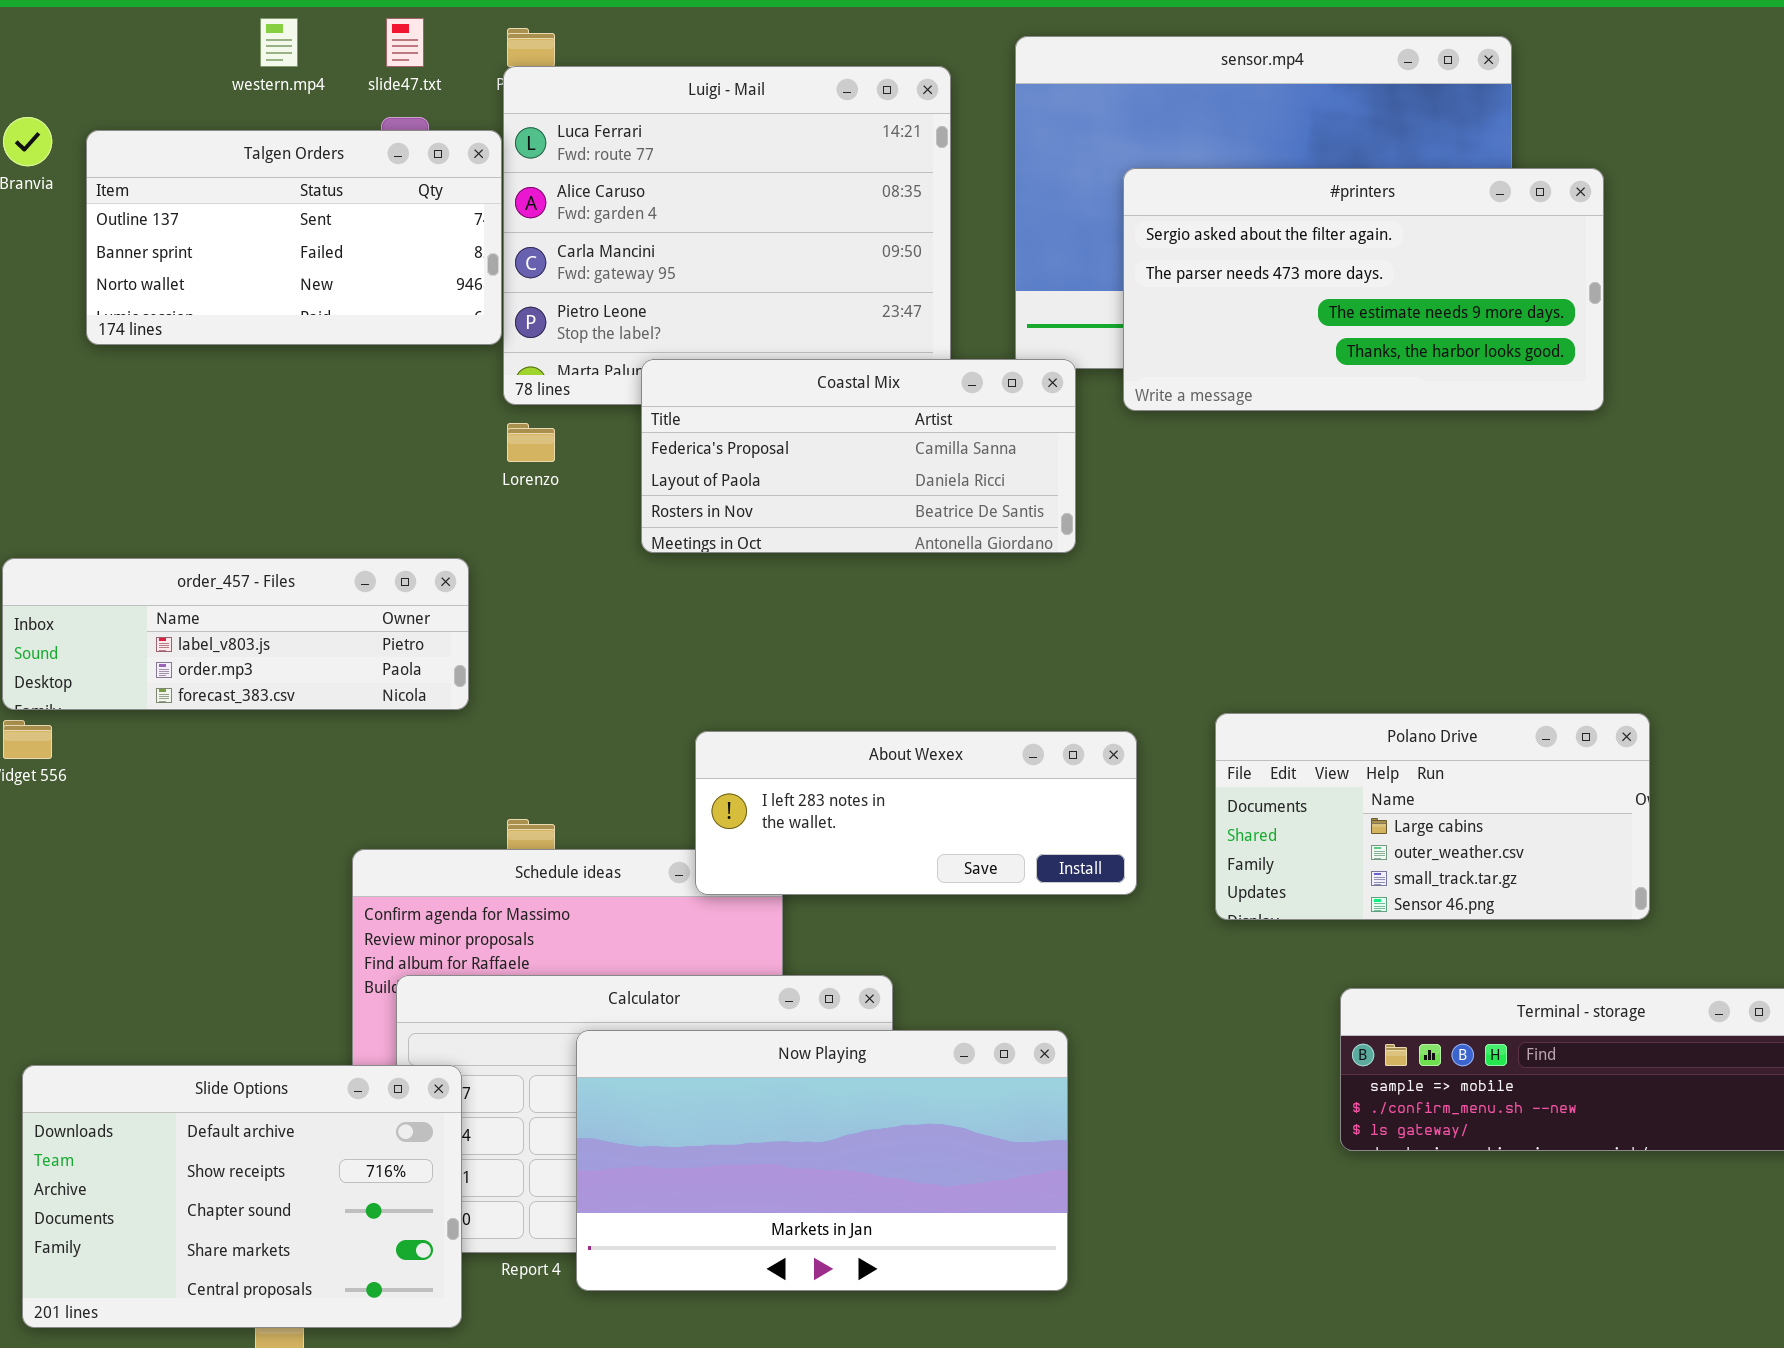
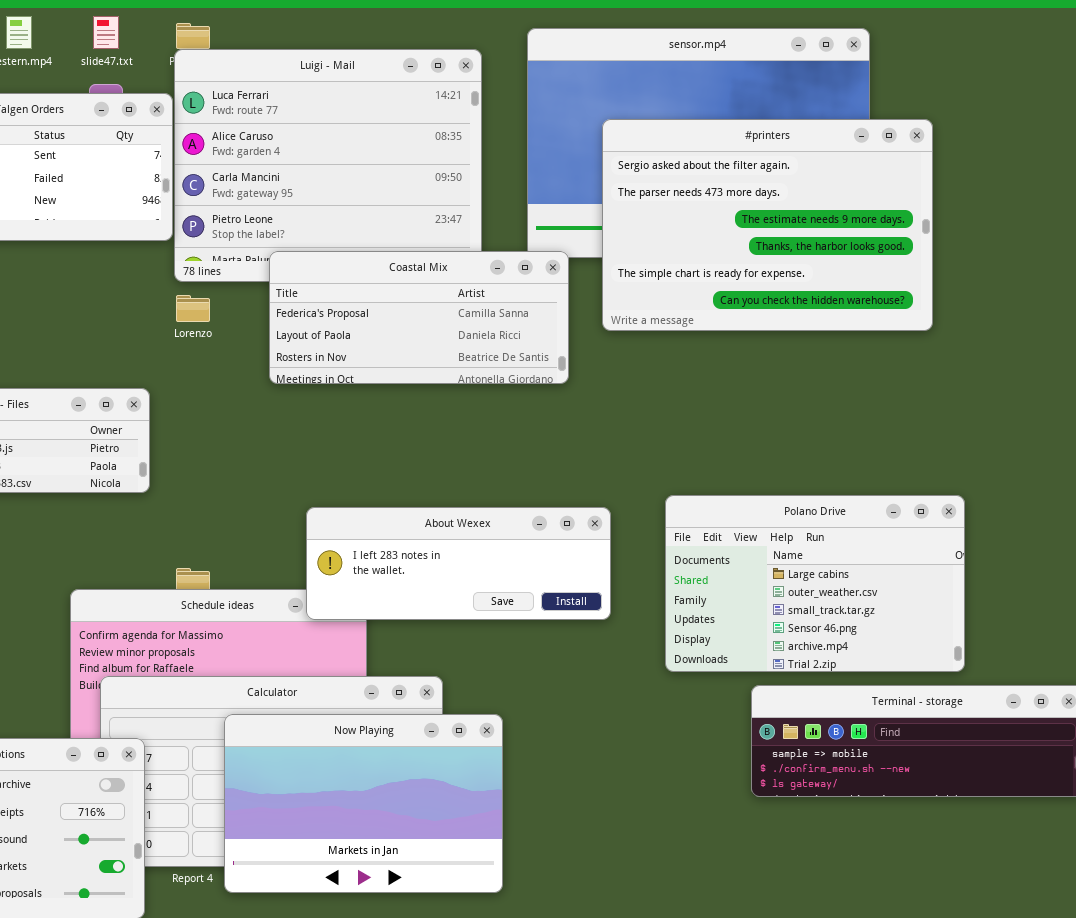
#printers: [1123,168,1604,411] -> [602,119,933,331], resized
Polano Drive: [1215,713,1650,920] -> [665,495,965,672], resized
Now Playing: [576,1030,1068,1291] -> [224,714,503,893], resized

